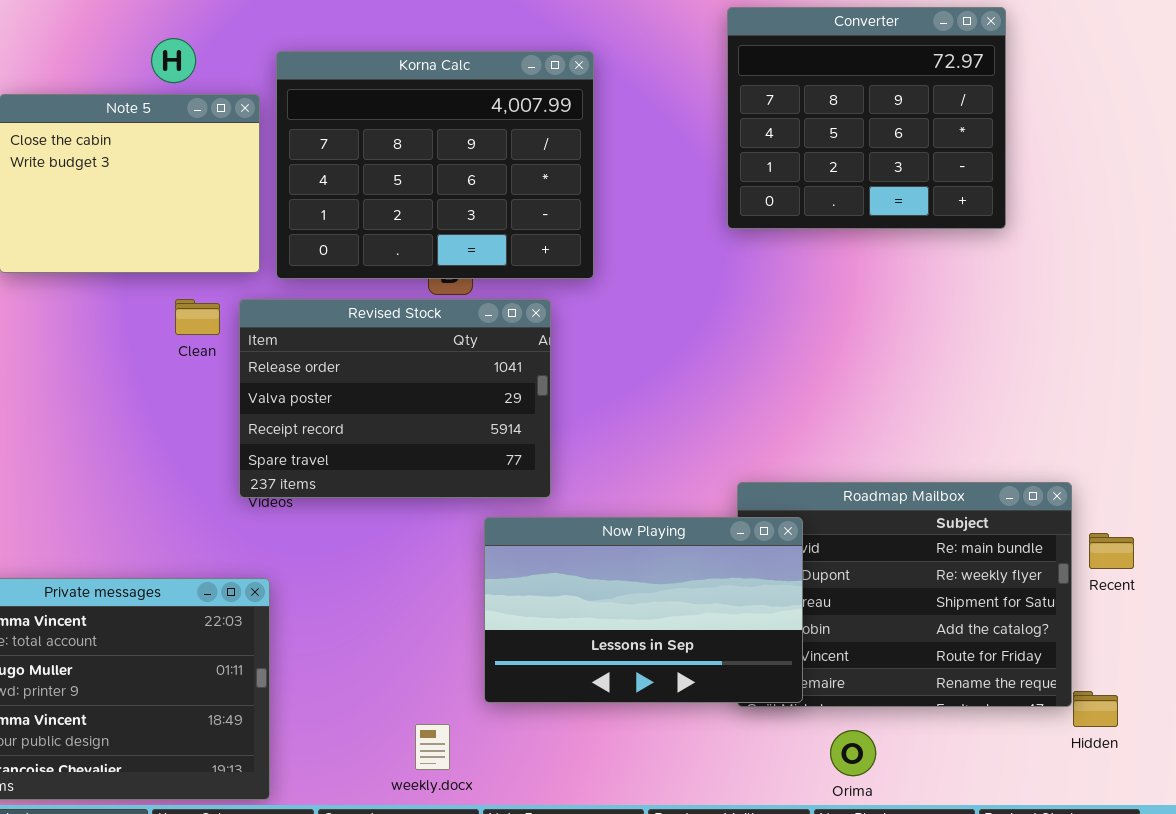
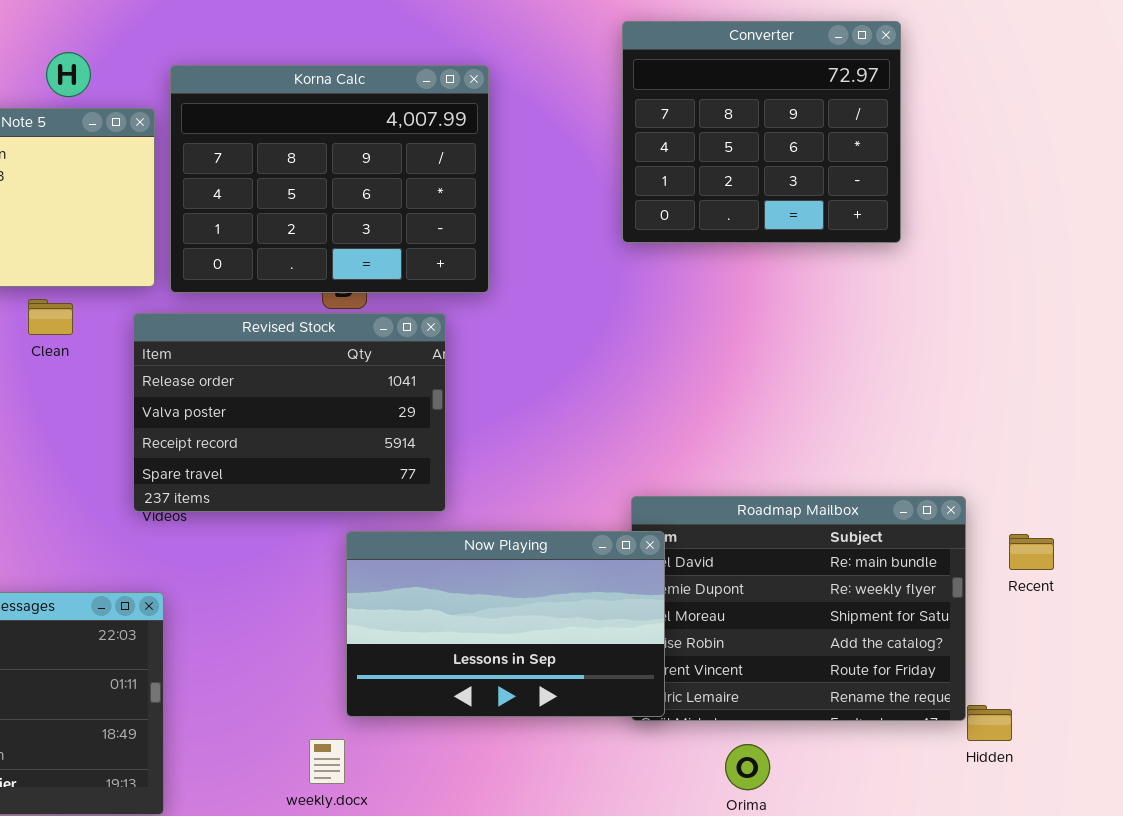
Clean: [175,299,220,335] -> [28,299,73,335], moved
Now Playing: [484,517,803,703] -> [346,531,665,717], moved
Recent: [1089,533,1134,569] -> [1009,534,1054,570], moved

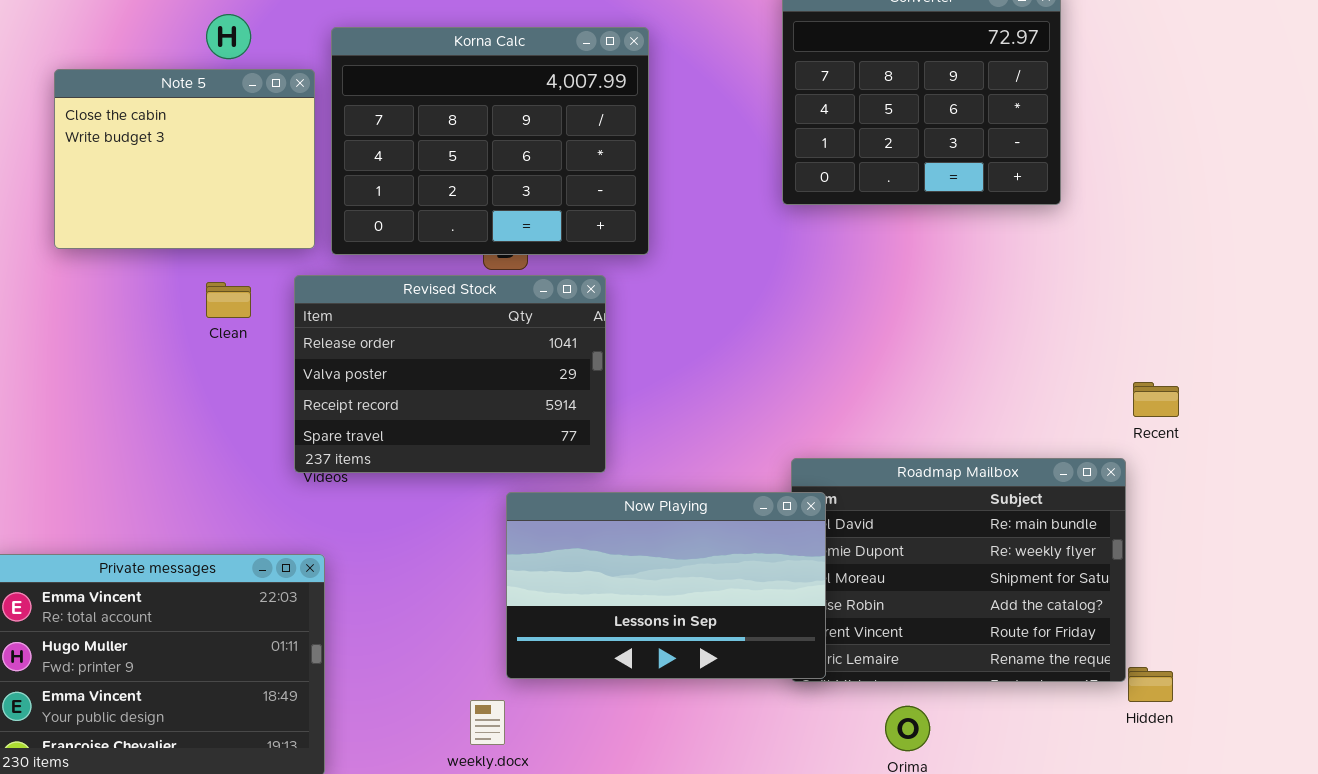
Clean: [28,299,73,335] -> [206,282,251,318], moved
Recent: [1009,534,1054,570] -> [1133,382,1179,417], moved

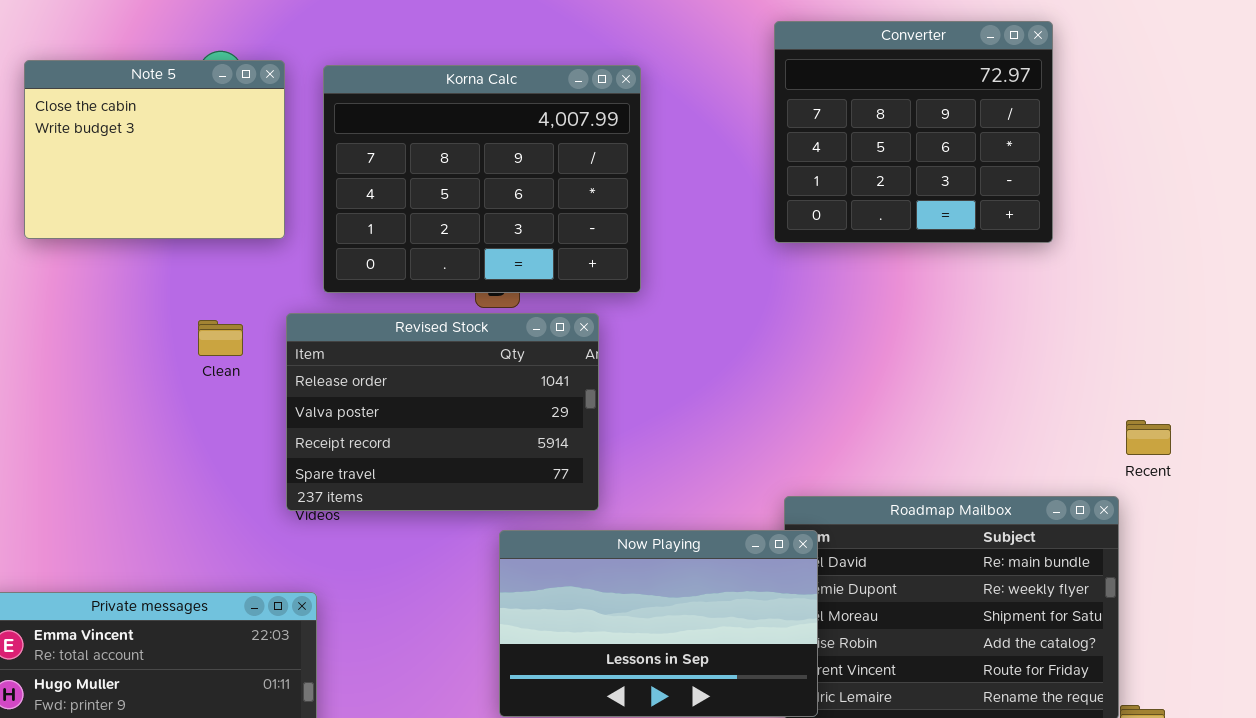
Note 5: [54,69,315,249] -> [24,60,285,239], moved

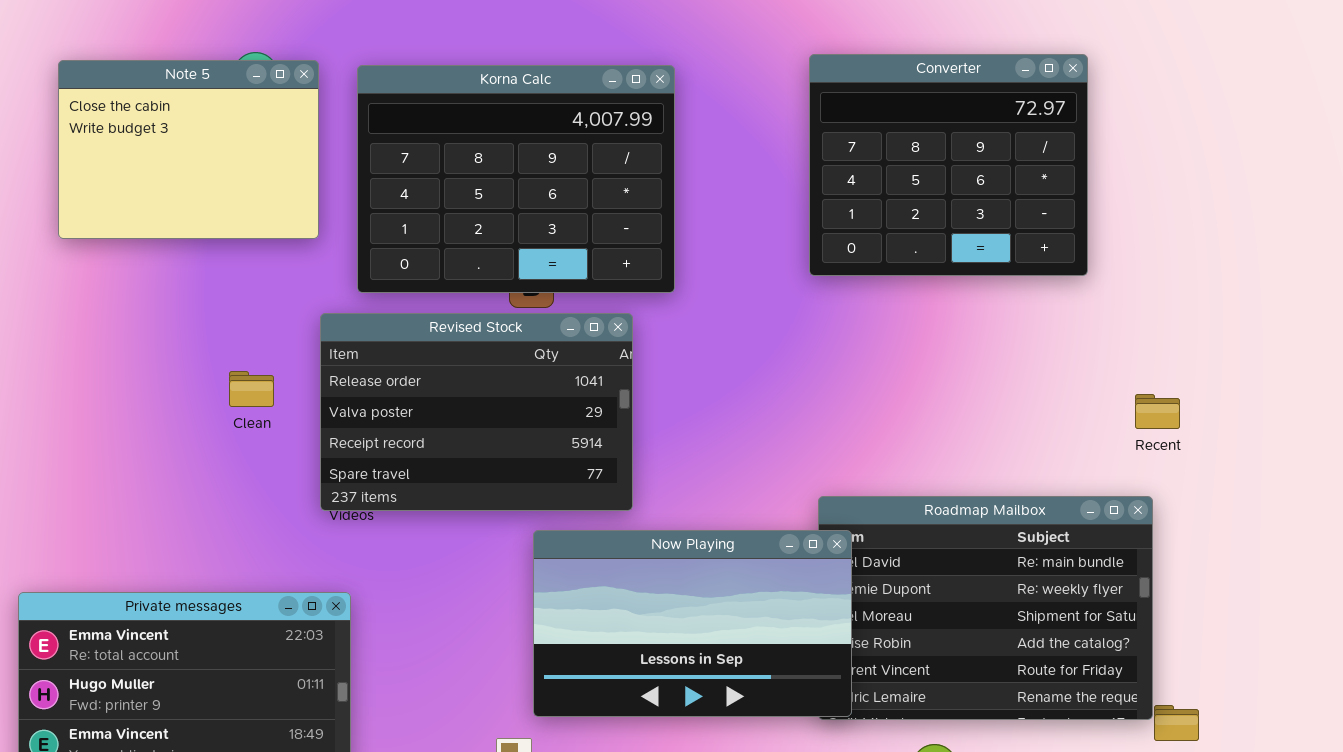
Converter: [774,21,1053,243] -> [809,54,1088,276], moved
Clean: [198,320,243,356] -> [229,371,274,407], moved
Recent: [1126,420,1171,455] -> [1135,394,1180,429], moved

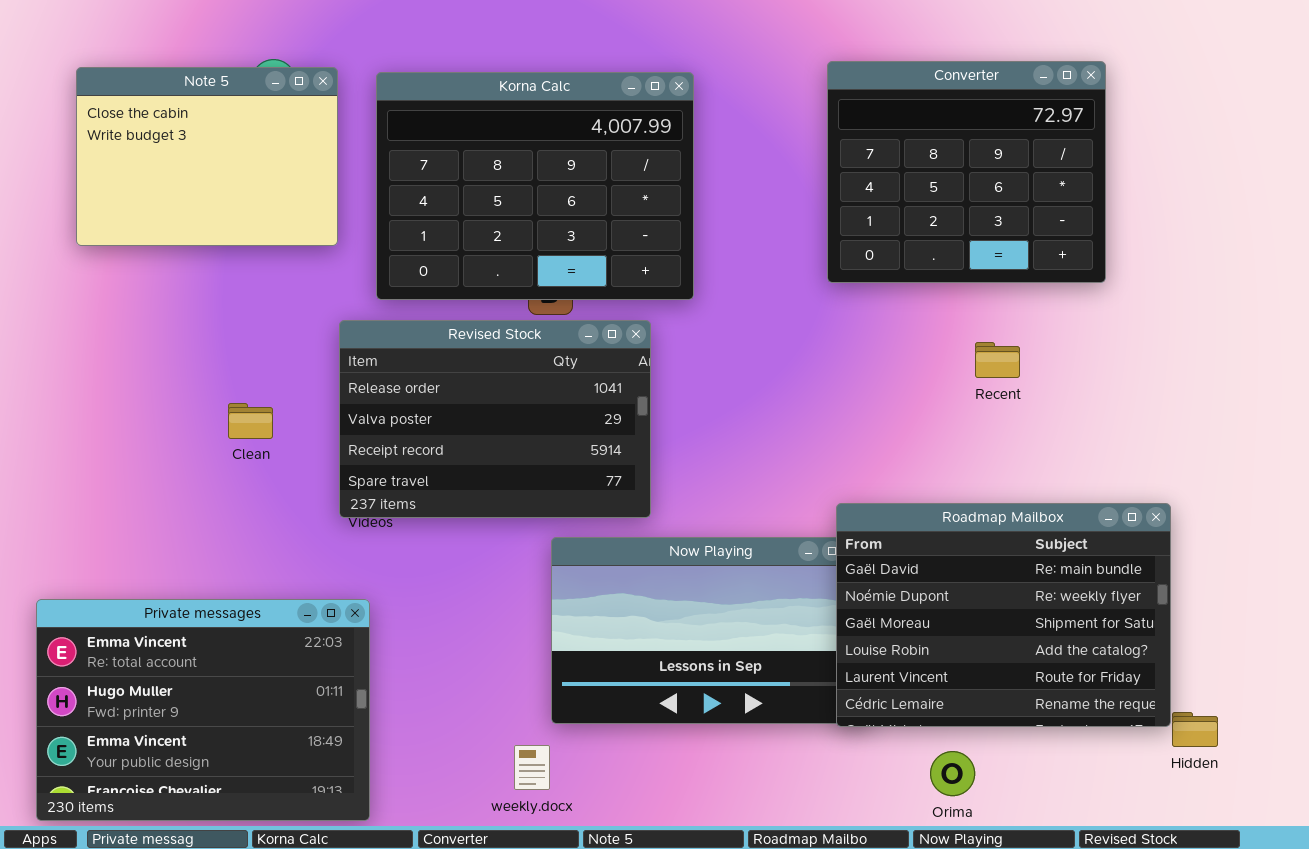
Clean: [229,371,274,407] -> [228,403,273,439], moved
Recent: [1135,394,1180,429] -> [975,342,1020,378], moved
Roadmap Mailbox: [818,496,1153,720] -> [836,503,1171,727], raised

